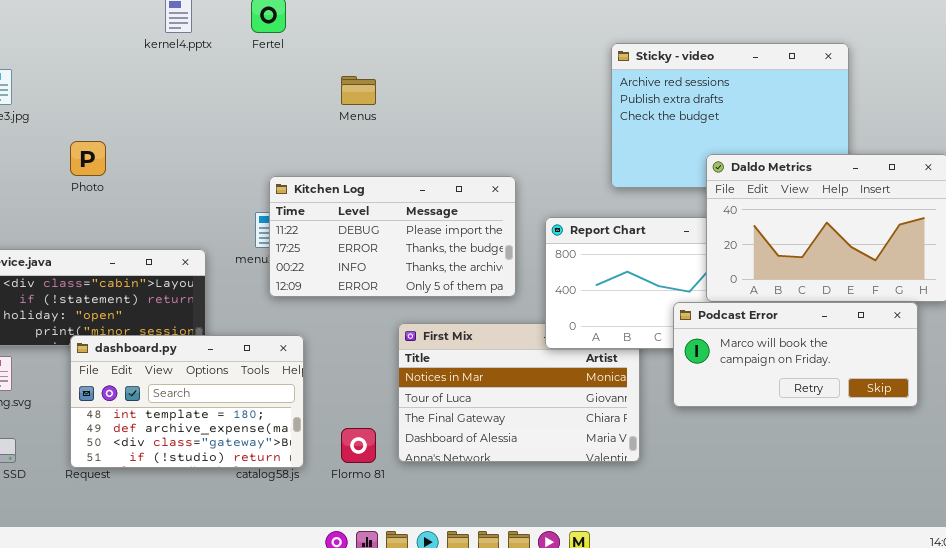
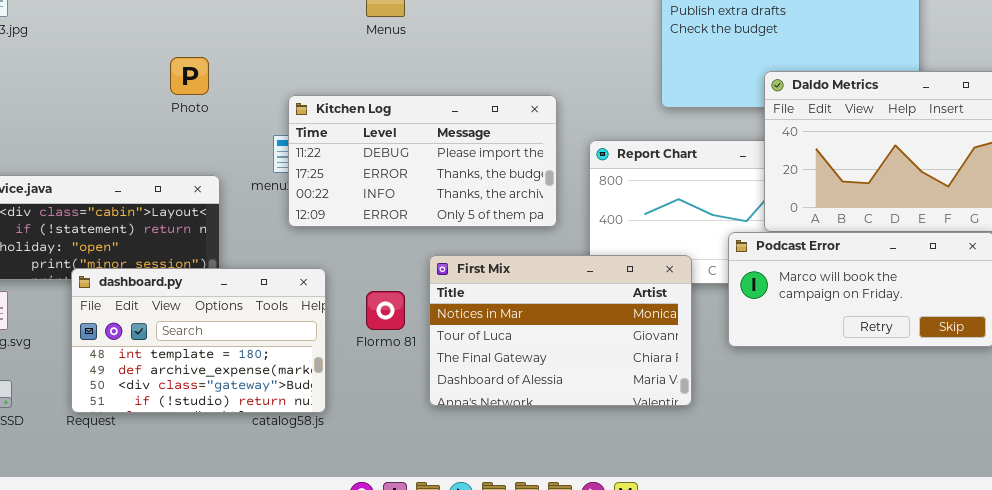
Photo: [70,141,106,176] -> [170,57,209,95], moved
First Mix: [398,323,640,462] -> [429,255,692,406], raised
Flormo 81: [341,428,376,463] -> [366,291,405,330], moved

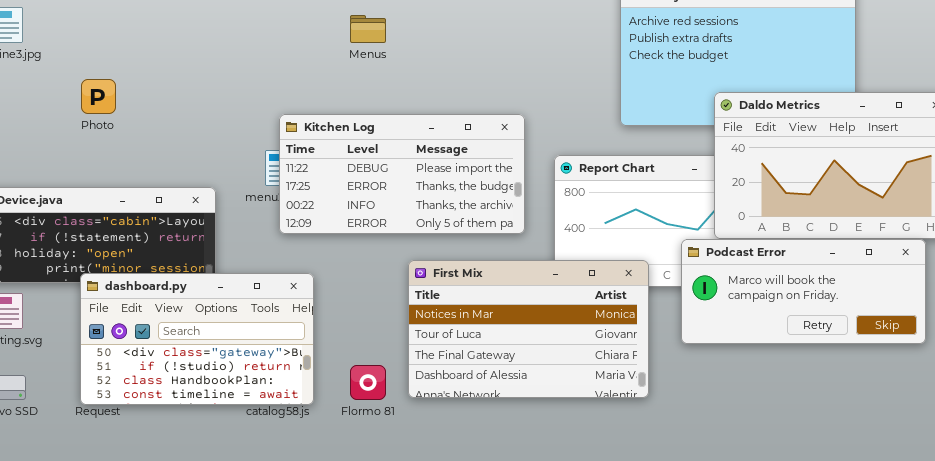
Photo: [170,57,209,95] -> [81,79,116,114], moved
dashboard.py: [71,268,326,413] -> [80,273,314,405], scrolled down 2 rows
Flormo 81: [366,291,405,330] -> [350,365,386,400], moved

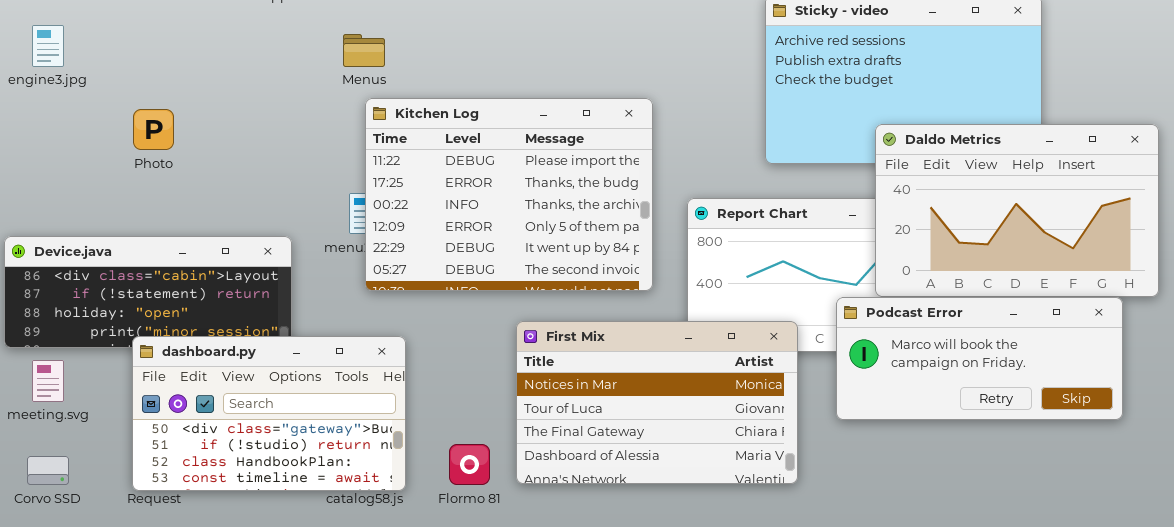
Menus: [350,15,386,43] -> [343,34,385,67], moved
Kitchen Log: [279,114,525,234] -> [365,98,653,291], resized

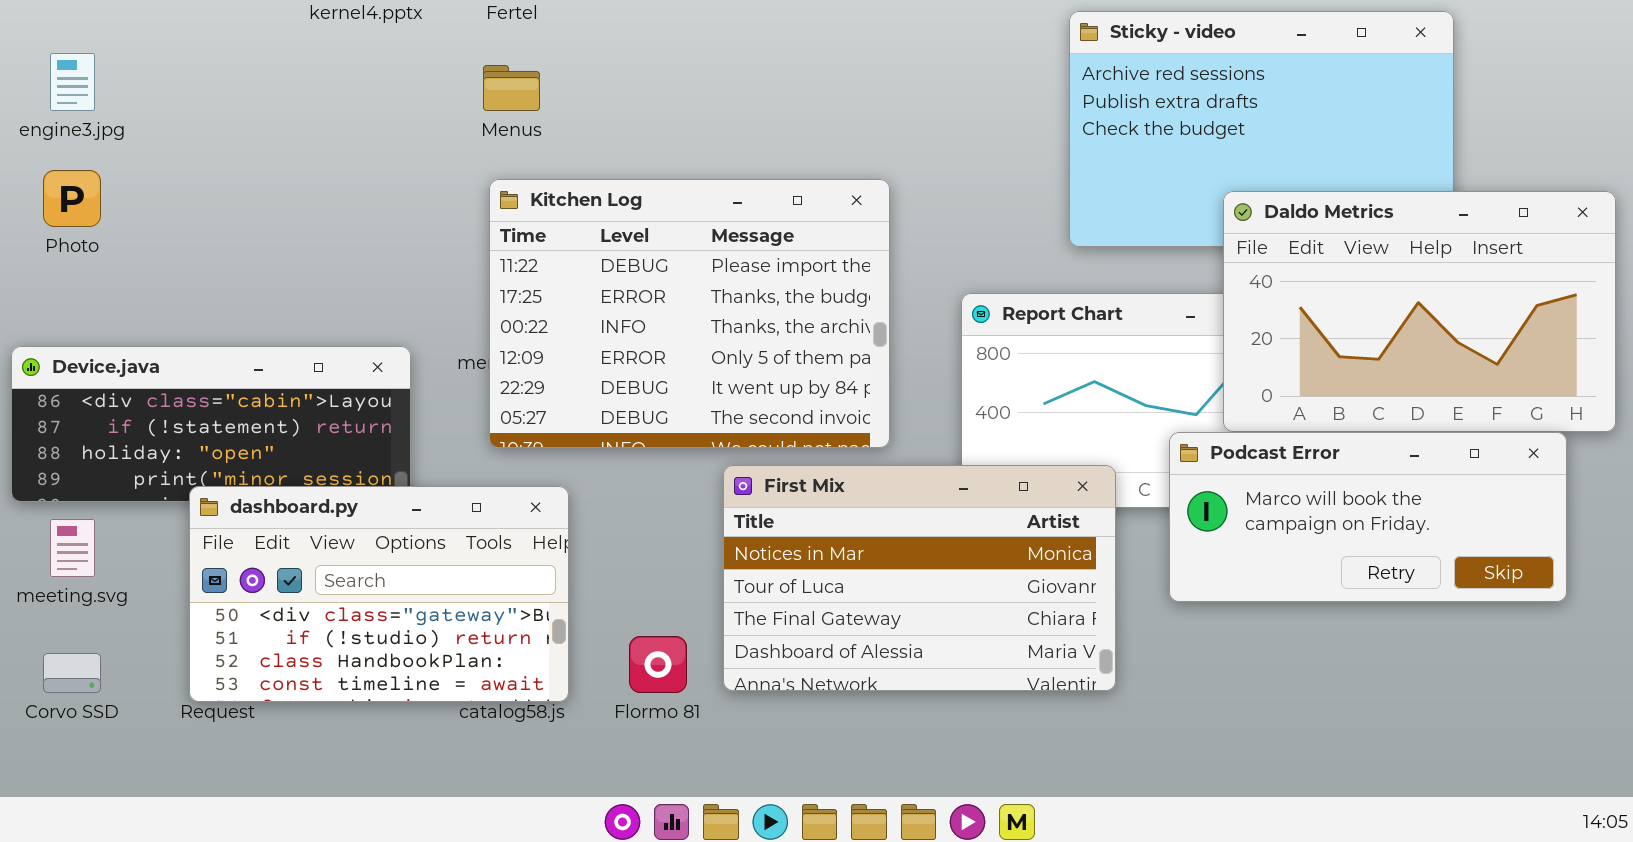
Kitchen Log: [365,98,653,291] -> [489,179,890,448], moved
Photo: [133,109,174,150] -> [43,170,101,227], moved

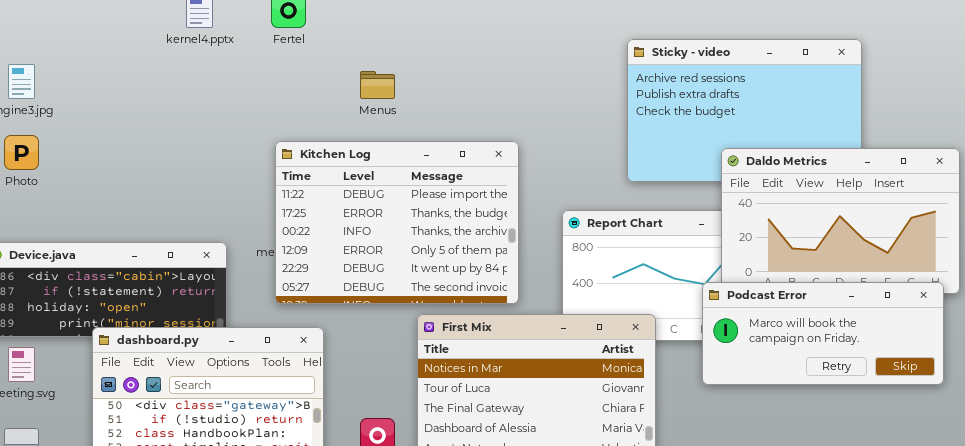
Menus: [483,65,540,111] -> [360,71,395,99], moved
Podcast Error: [1169,432,1567,602] -> [702,282,944,385], moved

